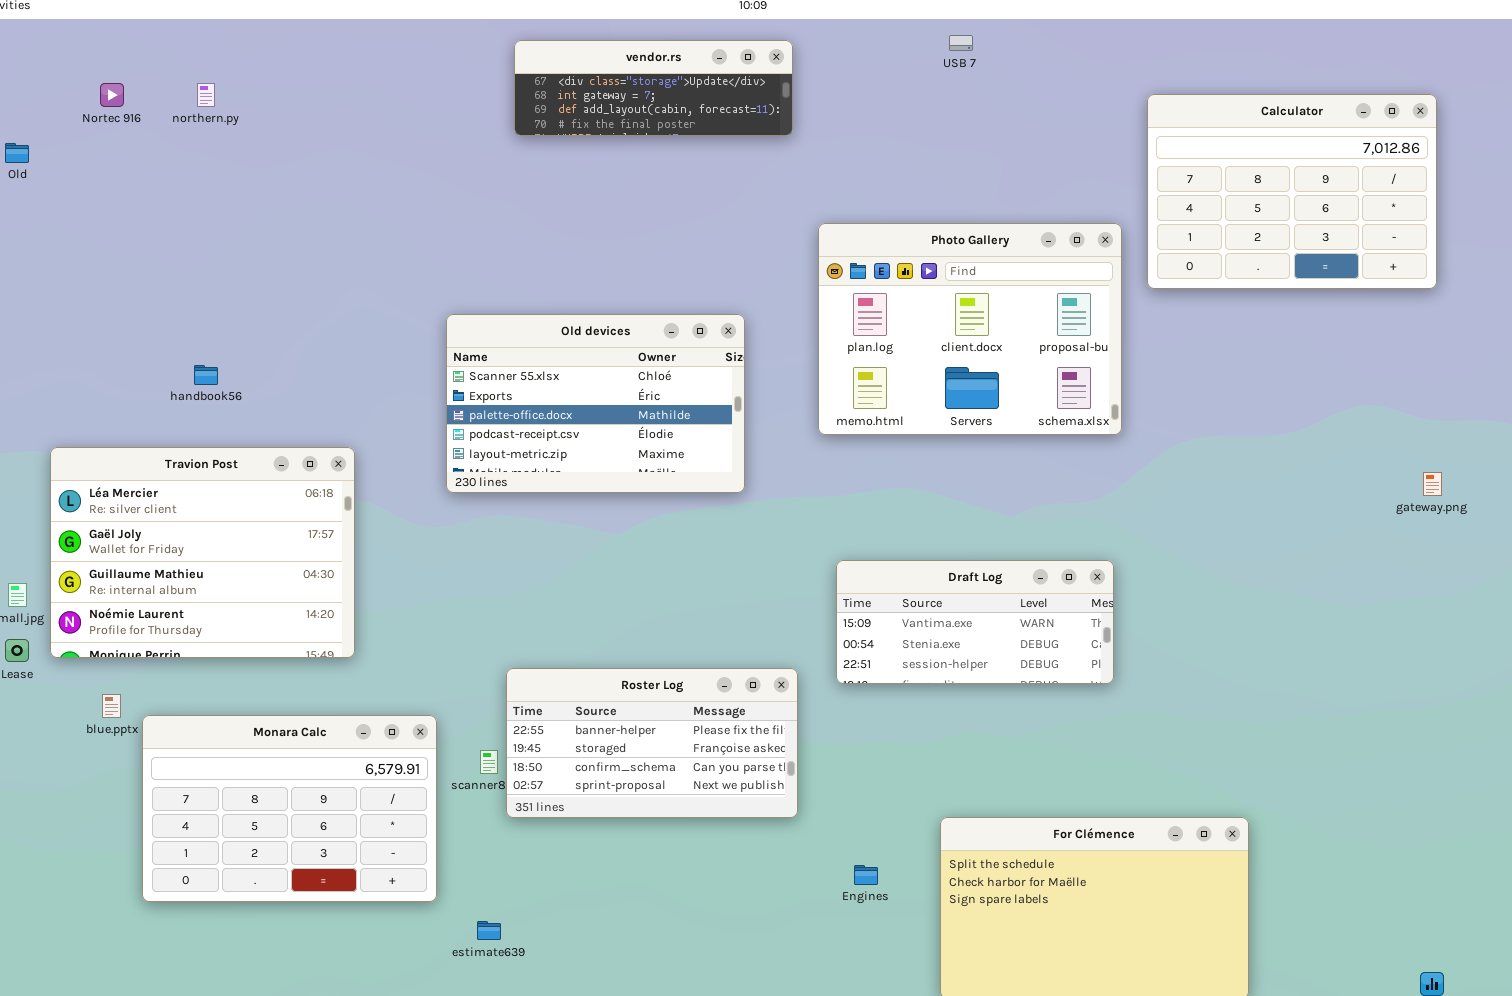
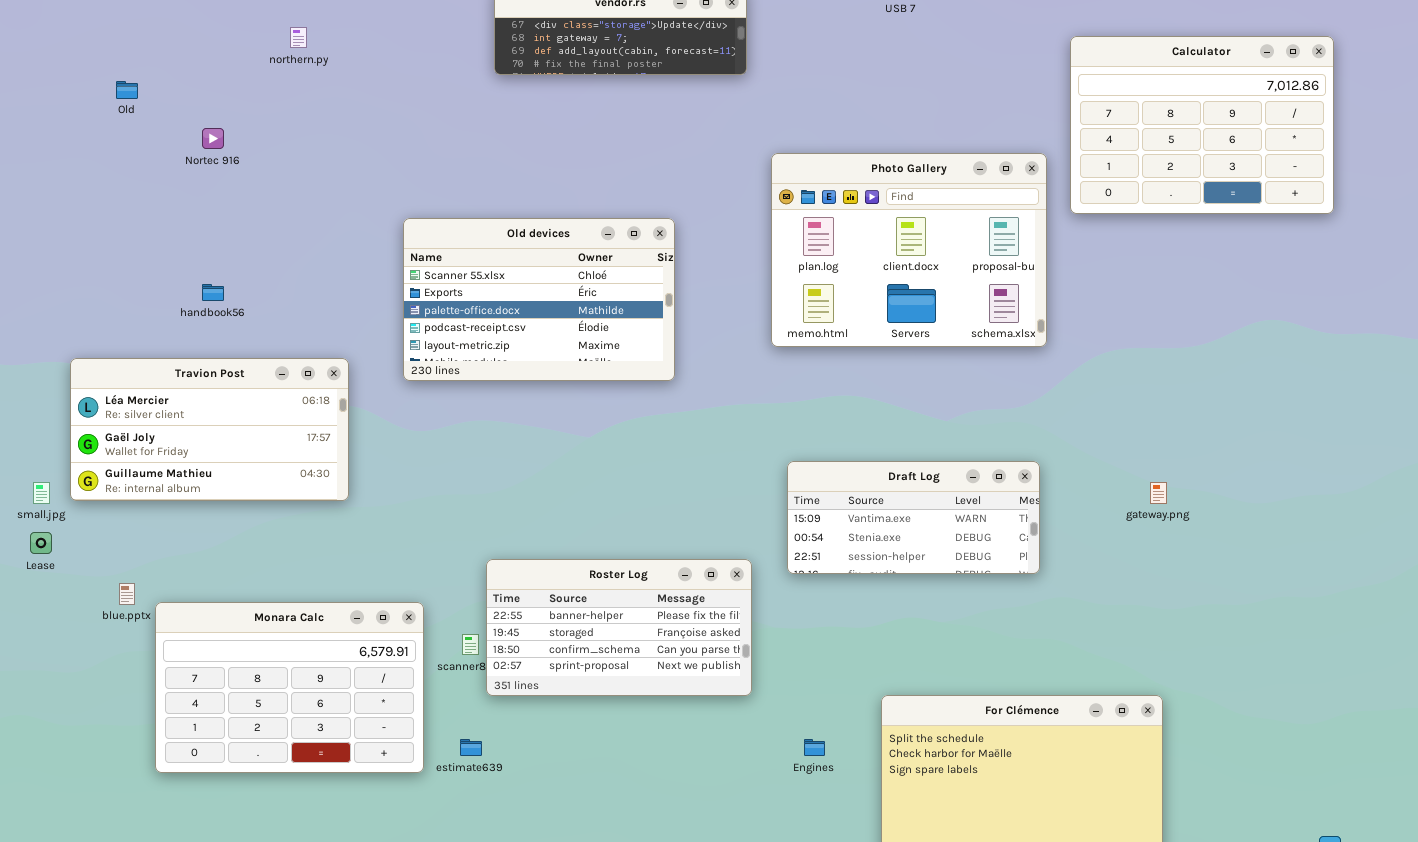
Nortec 916: [100,83,124,107] -> [202,128,224,149], moved
northern.py: [197,83,215,107] -> [290,27,307,48], moved
Old: [5,143,29,163] -> [116,81,138,99], moved
Old devices: [446,314,745,493] -> [403,218,675,381], moved
Travion Post: [50,447,355,658] -> [70,358,349,501], resized
gateway.png: [1423,472,1442,496] -> [1150,482,1167,504], moved
estimate639: [477,921,501,940] -> [460,739,482,756], moved

